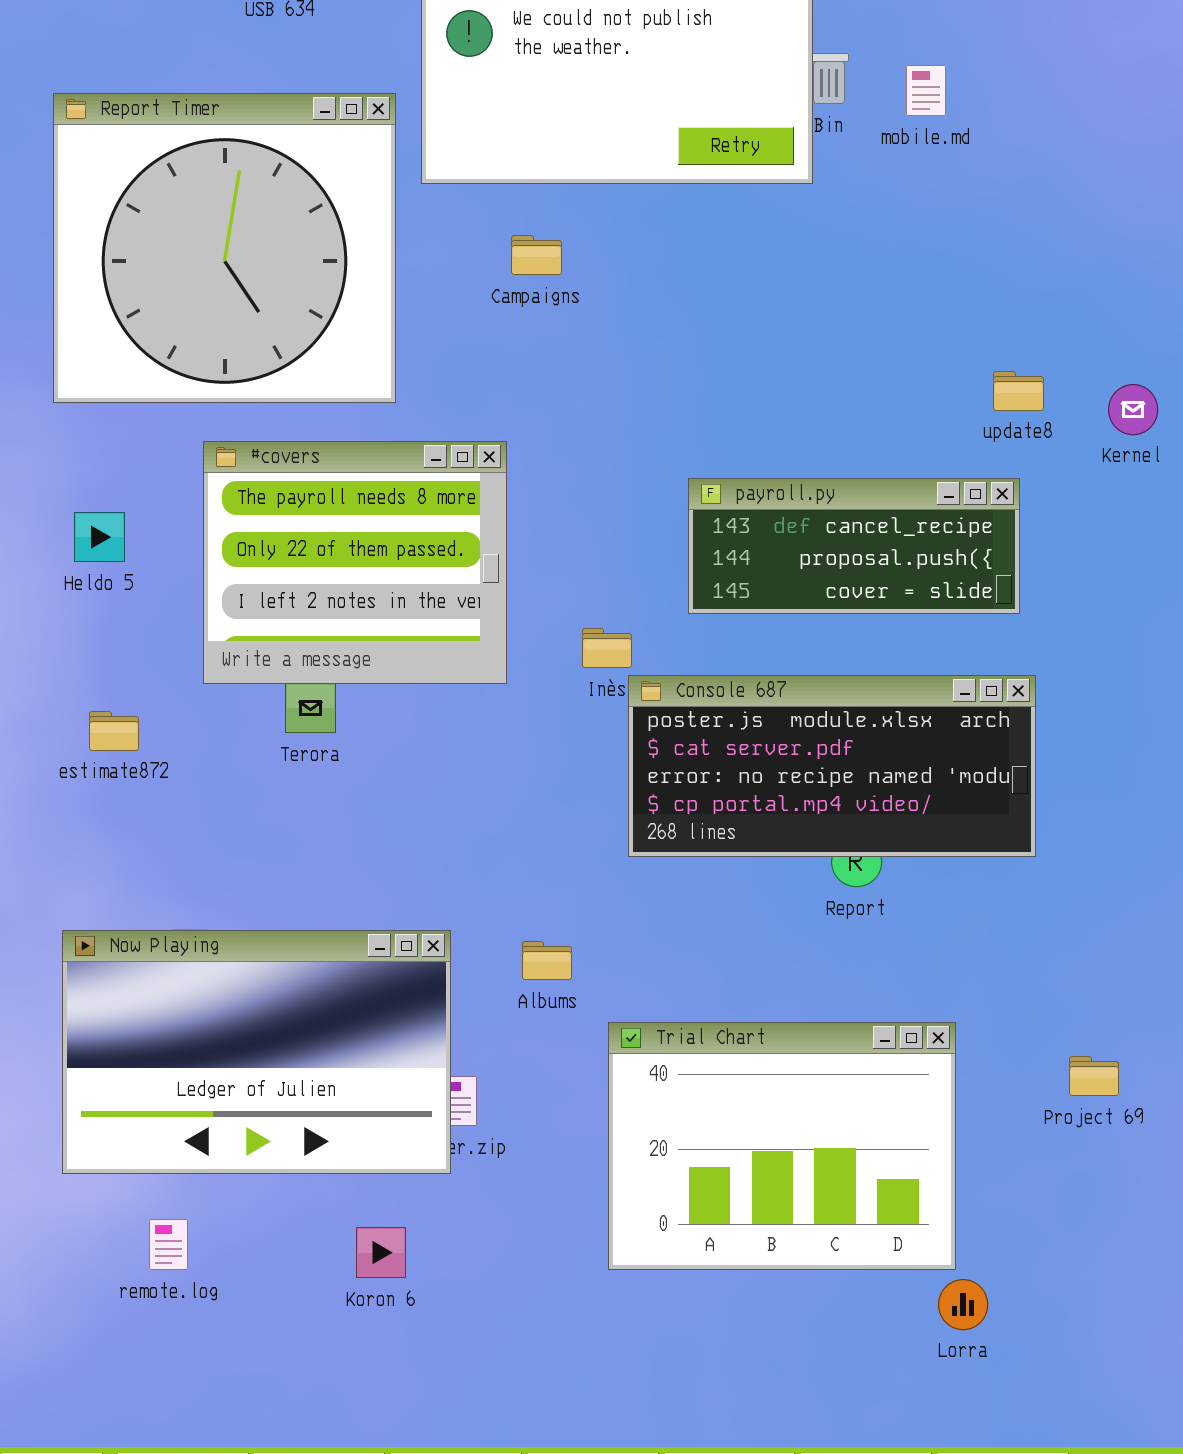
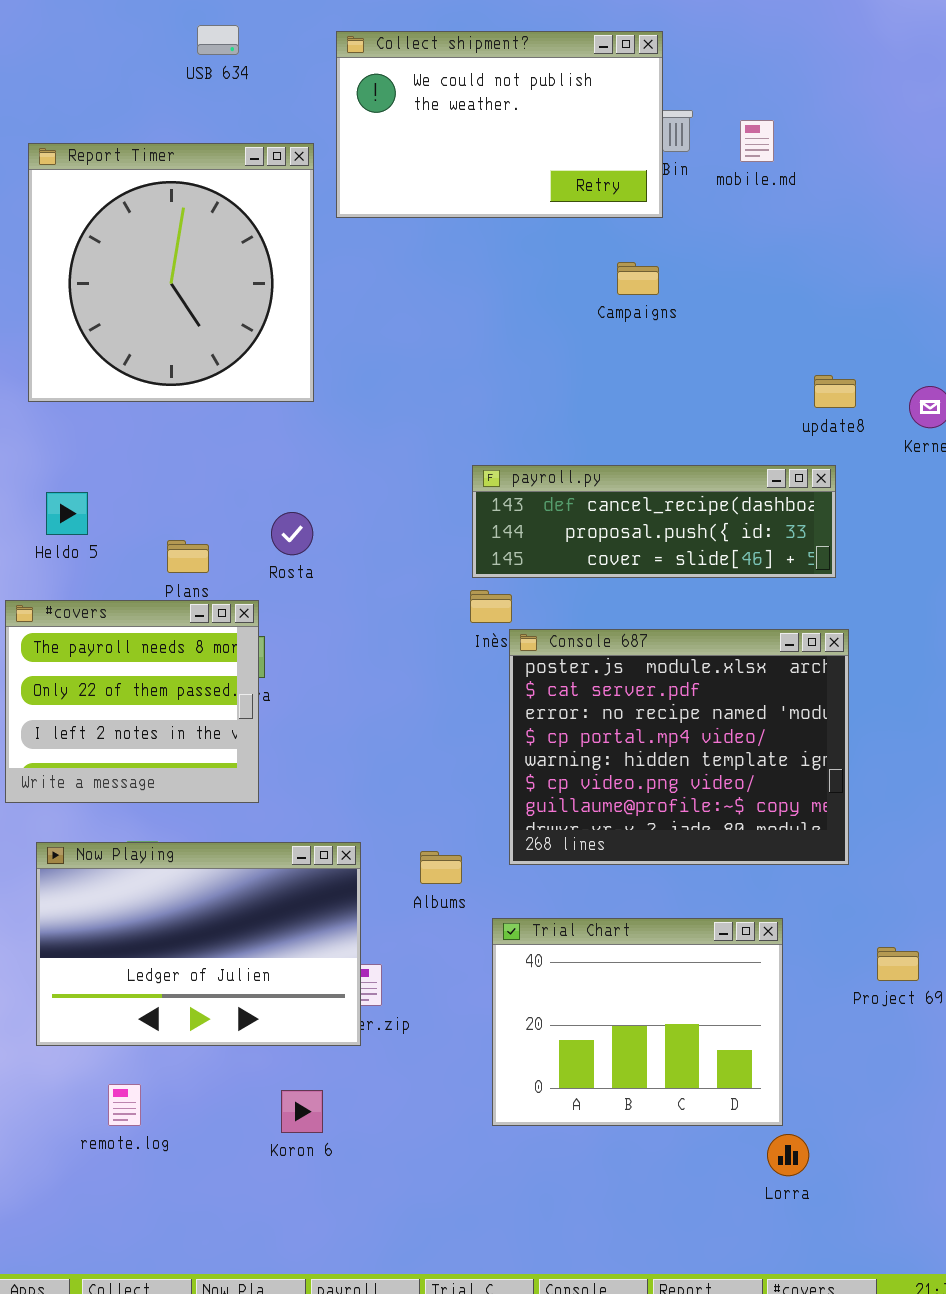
Campaigns: [511,235,562,275] -> [617,262,659,295], moved
#covers: [203,441,507,684] -> [5,600,259,803], moved
payroll.py: [688,478,1020,614] -> [472,465,836,578], resized
Console 687: [628,675,1036,857] -> [509,629,849,865], resized

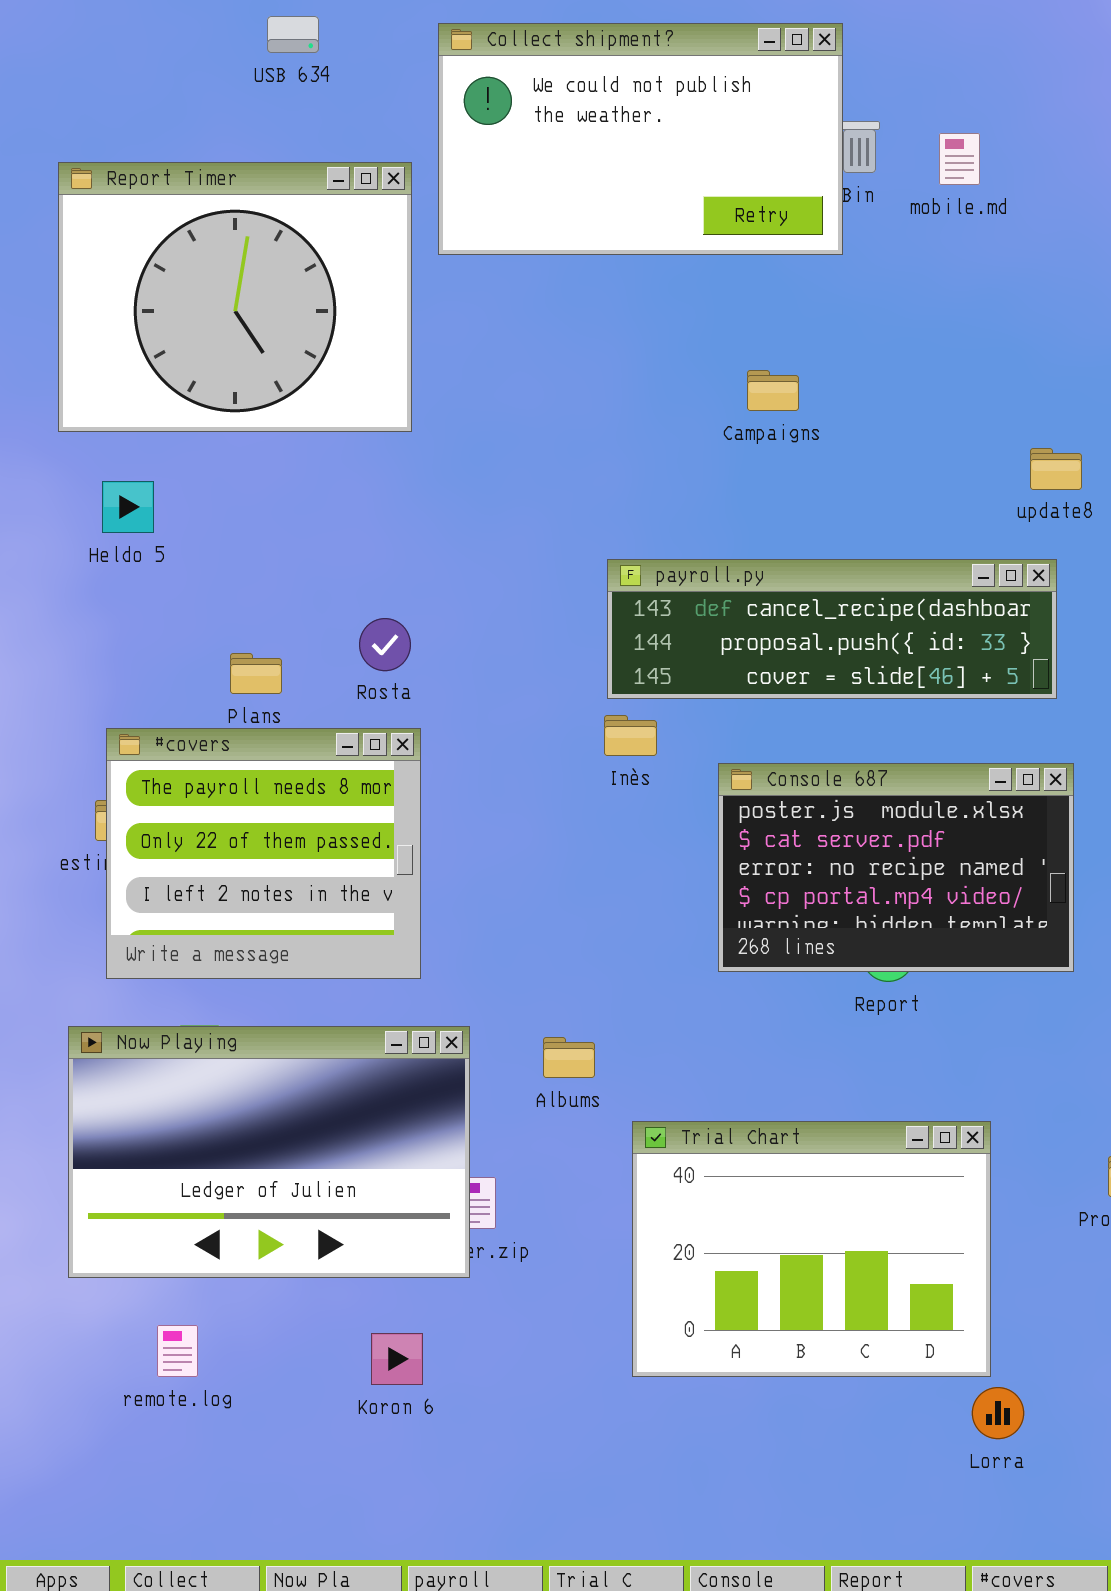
Report Timer: [28,143,314,402] -> [58,162,412,432], resized
Campaigns: [617,262,659,295] -> [747,370,799,411], moved
Heldo 5: [46,492,88,535] -> [102,481,154,533], moved
#covers: [5,600,259,803] -> [106,728,421,979], moved
Console 687: [509,629,849,865] -> [718,763,1074,972], resized

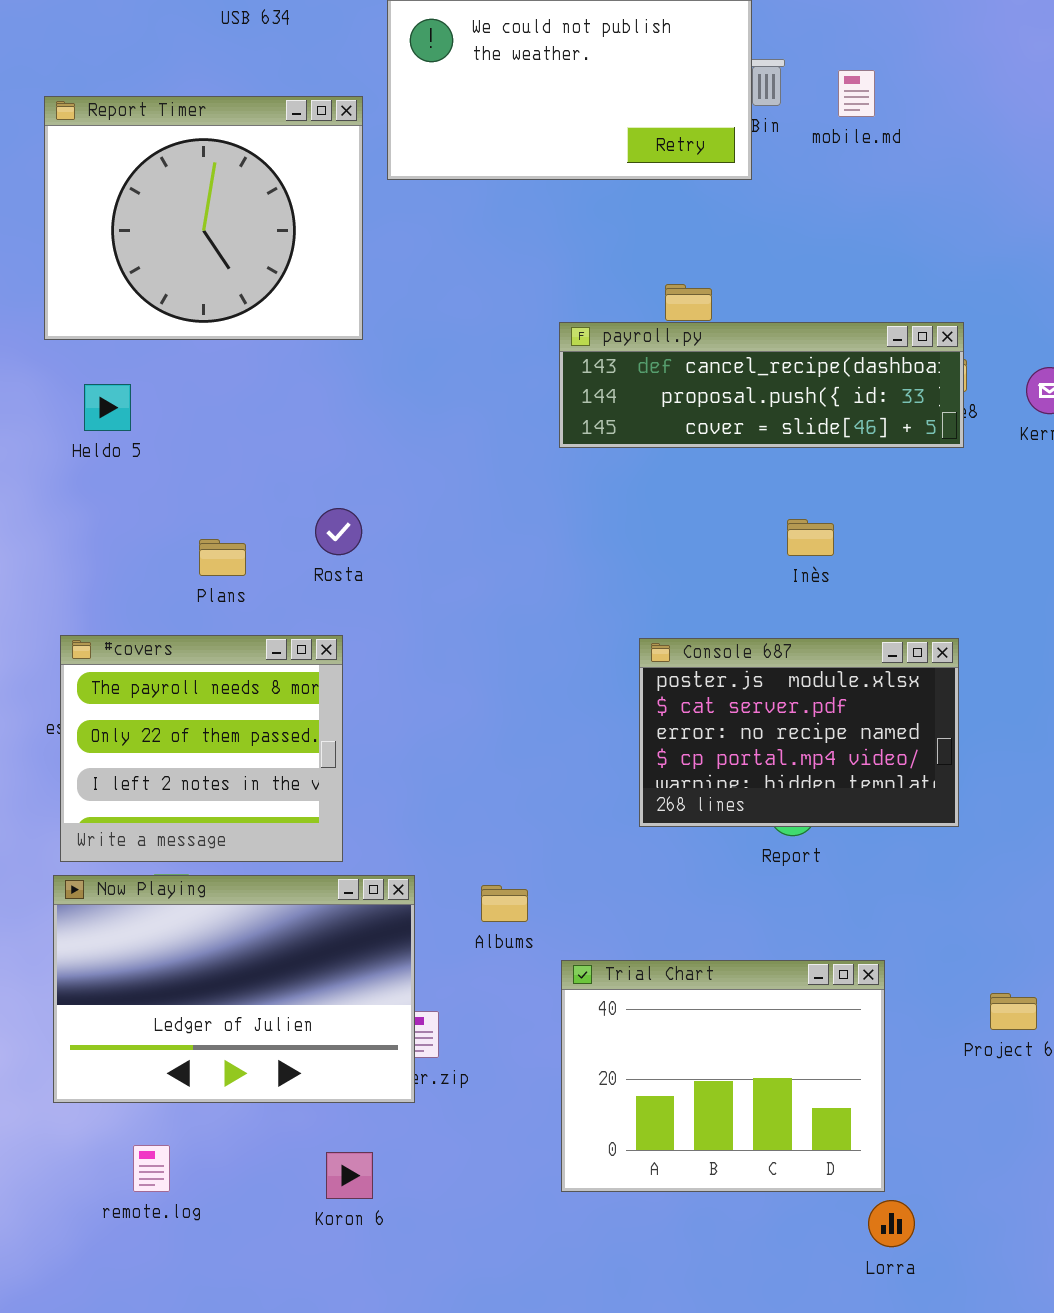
payroll.py: [607,559,1057,699] -> [559,322,964,448], moved
Inès: [604,715,657,756] -> [787,519,834,556], moved
#covers: [106,728,421,979] -> [60,635,343,862], moved

